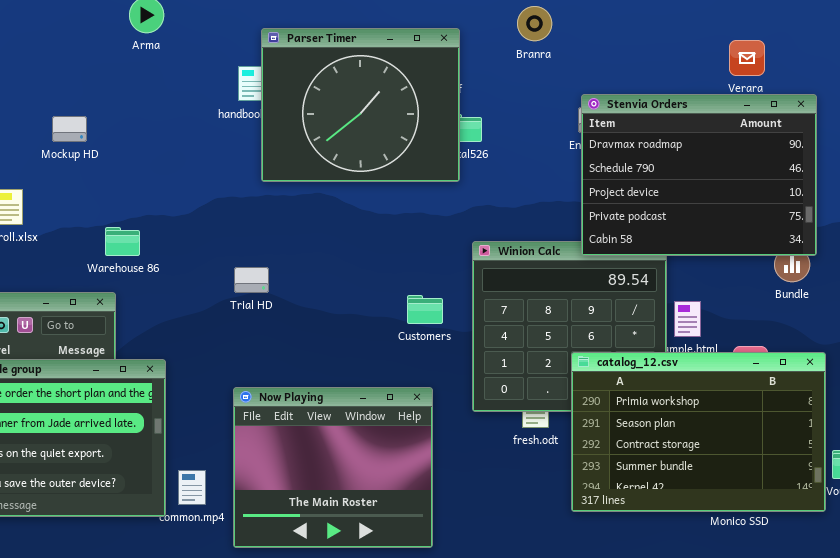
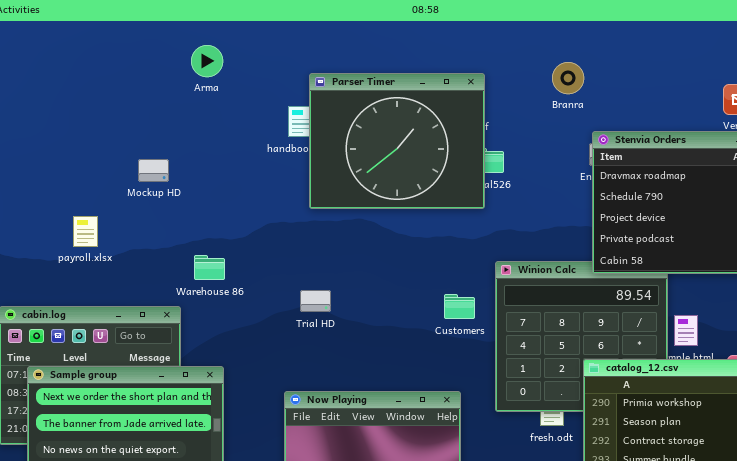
Branra: [517,6,552,41] -> [552,62,584,94], moved
Mockup HD: [52,116,87,142] -> [138,159,169,182], moved
Warehouse 86: [105,227,140,256] -> [194,255,225,280], moved
Trial HD: [234,267,269,293] -> [300,290,331,312], moved
Customers: [407,295,443,324] -> [444,294,475,319], moved

